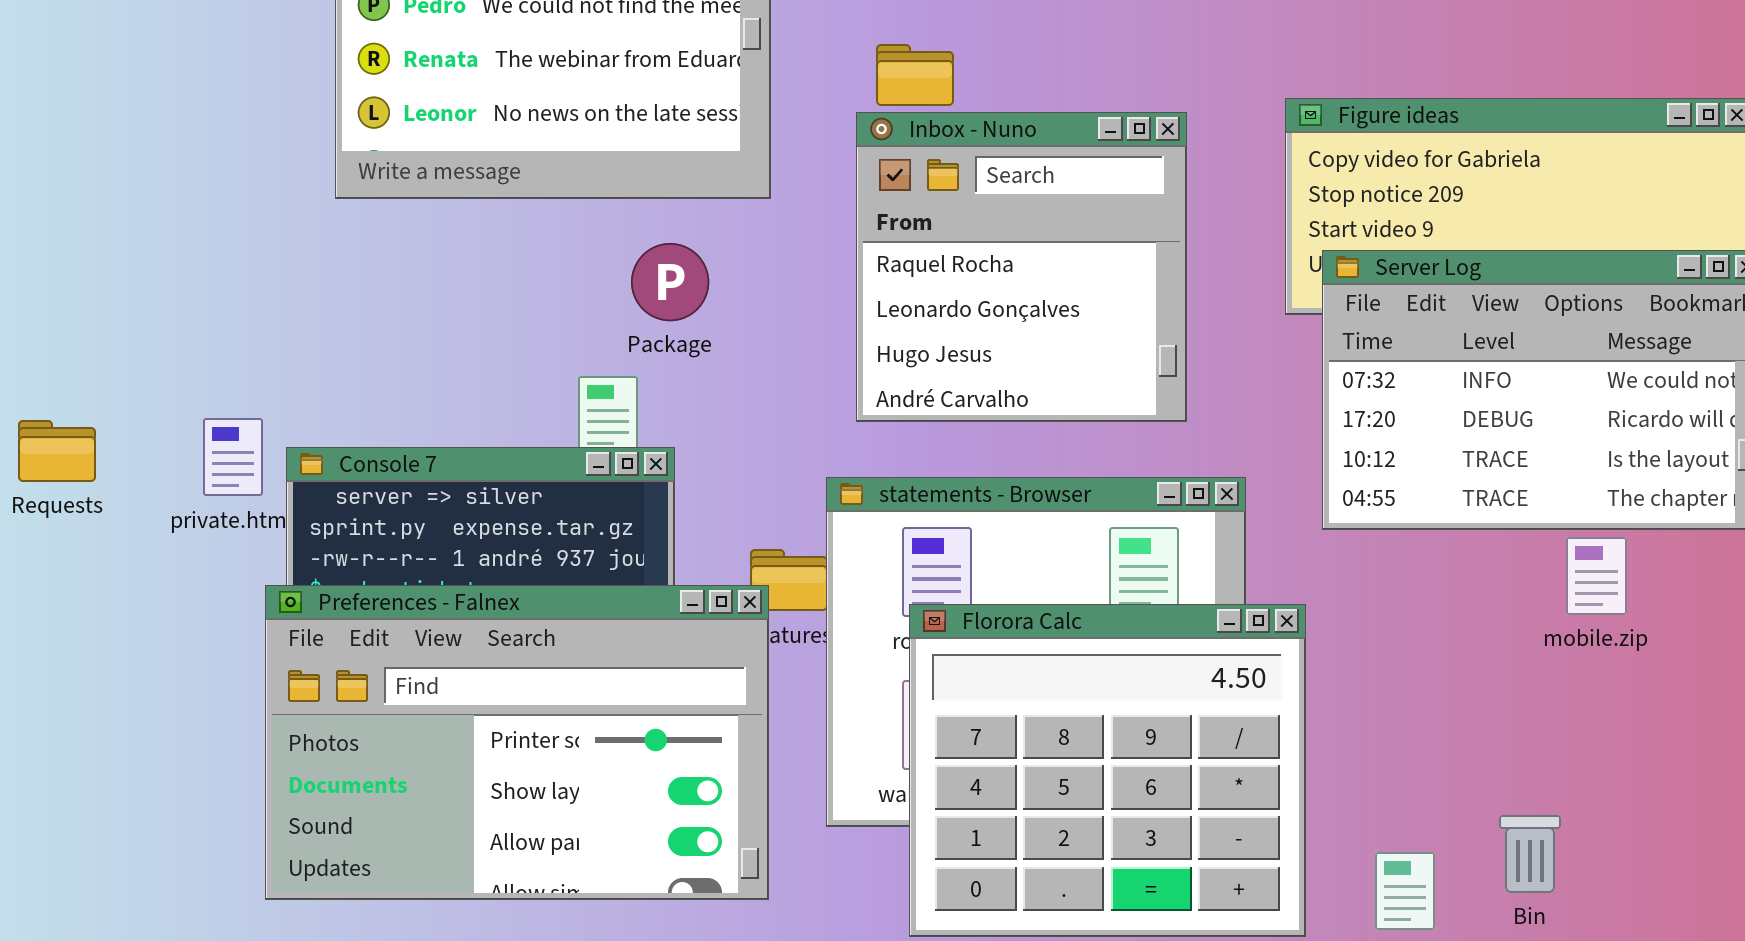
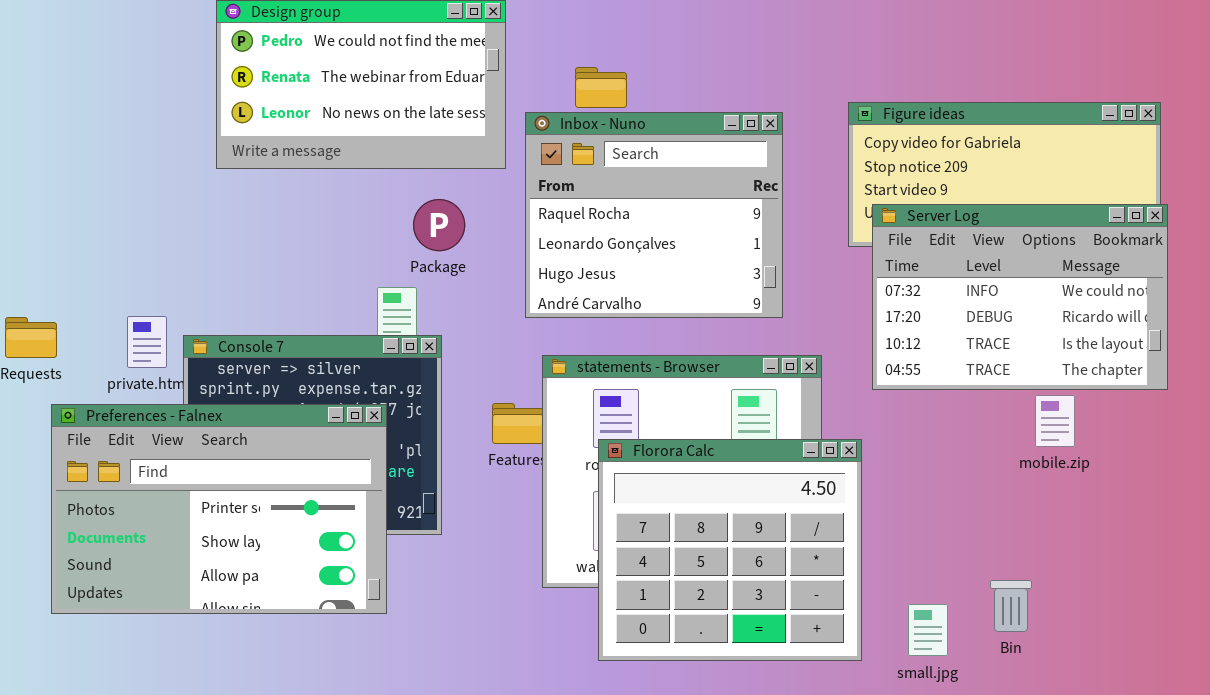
Inbox - Nuno: [856,112,1187,422] -> [525,112,783,318], resized
Preferences - Falnex: [265,585,769,900] -> [51,404,387,614], moved

